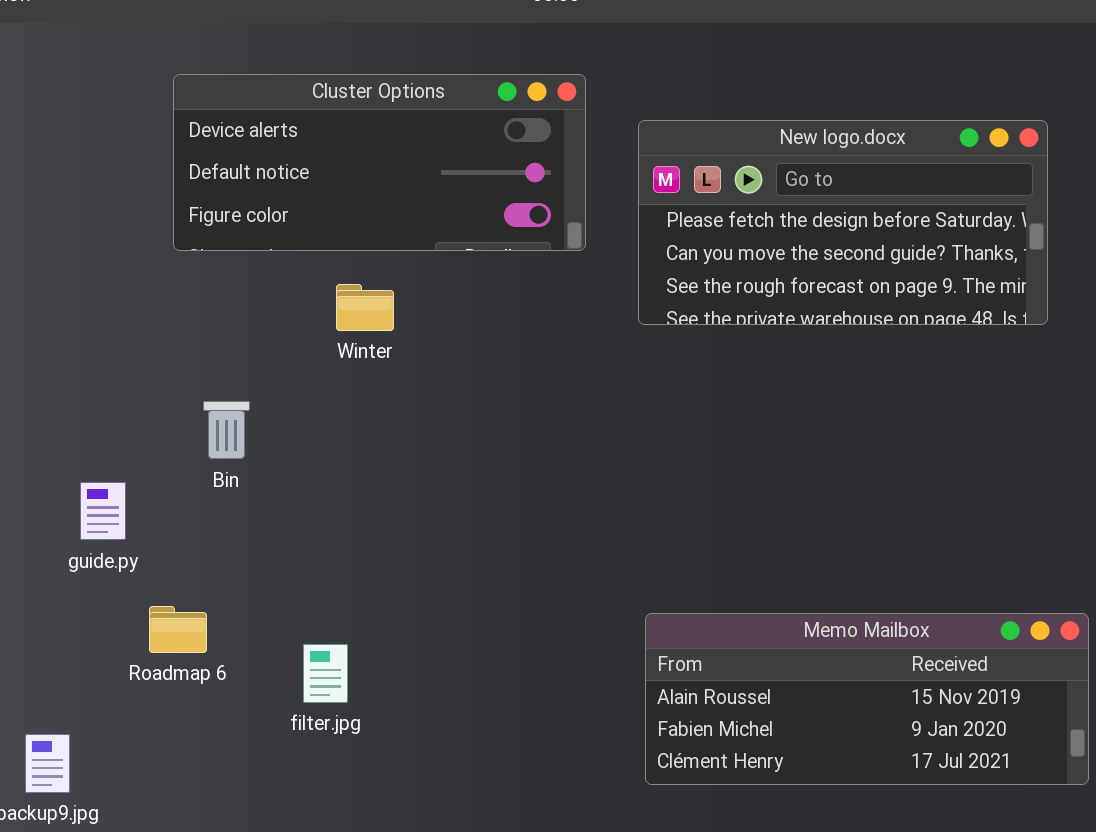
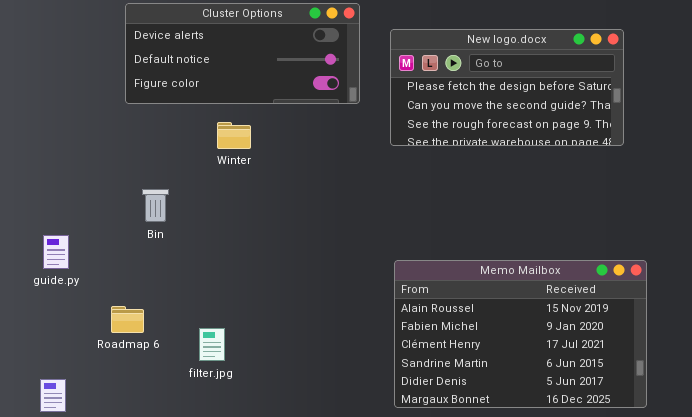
guide.py: [80,482,126,540] -> [43,235,69,269], moved
Memo Mailbox: [645,613,1089,785] -> [394,260,647,408], resized

